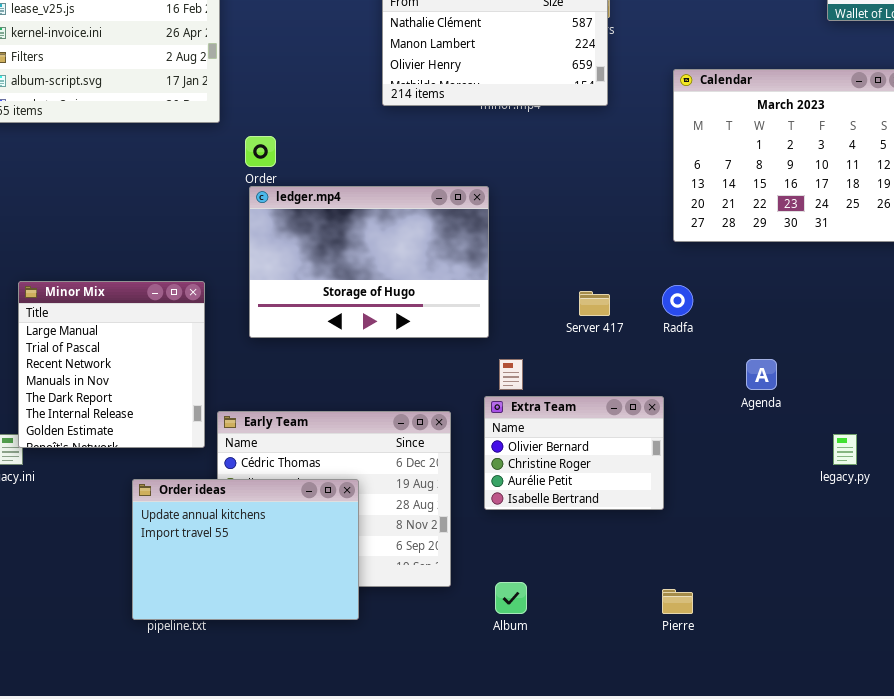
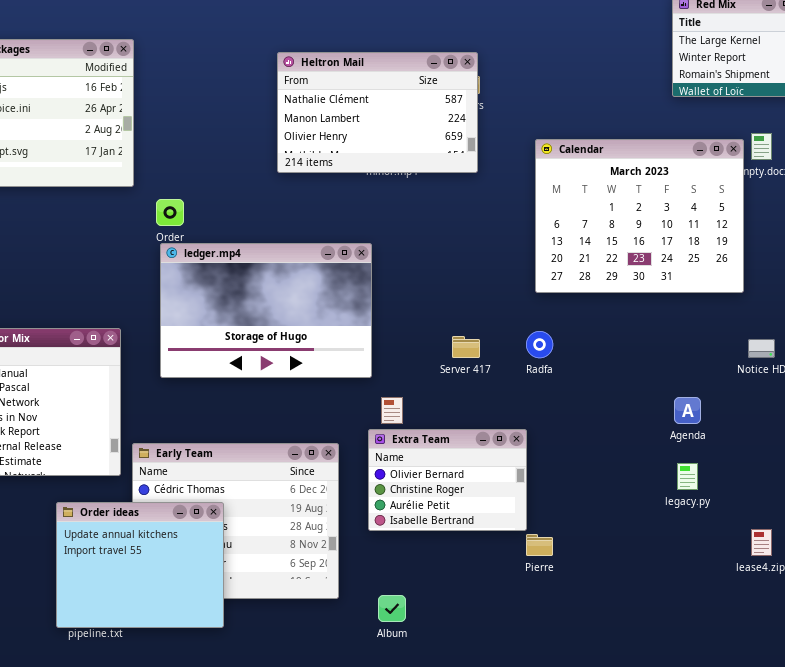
Agenda: [746,359,777,390] -> [674,397,701,424], moved
Order ideas: [132,479,359,620] -> [56,502,224,628], resized
Pierre: [662,589,693,614] -> [526,534,553,556], moved

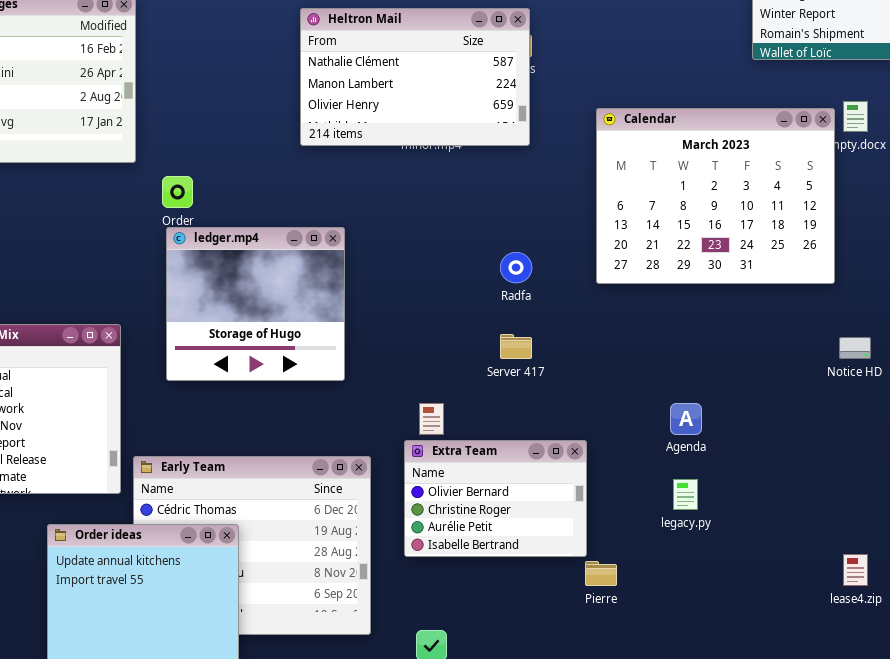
ledger.mp4: [160,243,372,378] -> [166,227,345,381], resized
Radfa: [526,331,553,358] -> [500,252,532,283], moved
Agenda: [674,397,701,424] -> [670,403,702,435], moved
legacy.py: [677,463,698,490] -> [673,479,698,510], moved

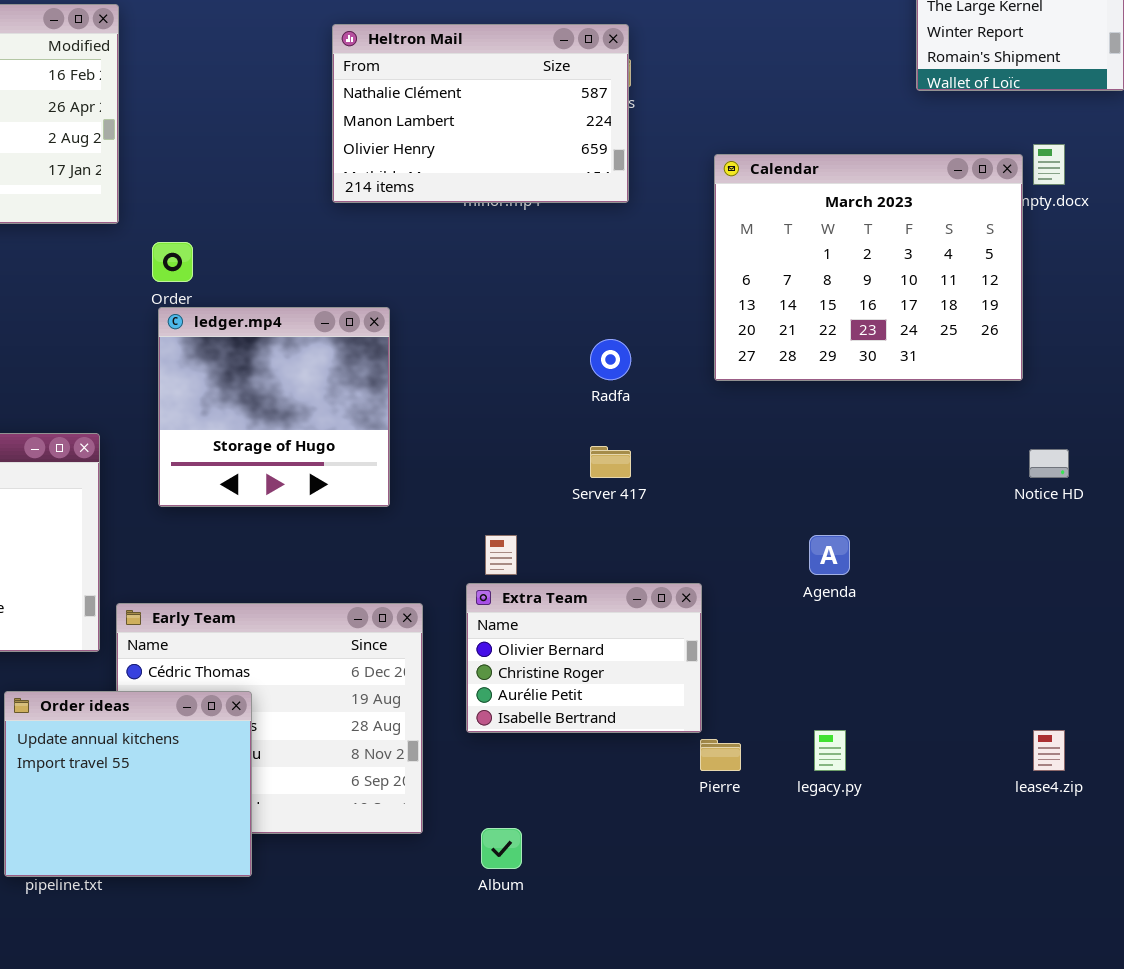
legacy.py: [673,479,698,510] -> [814,730,846,771], moved

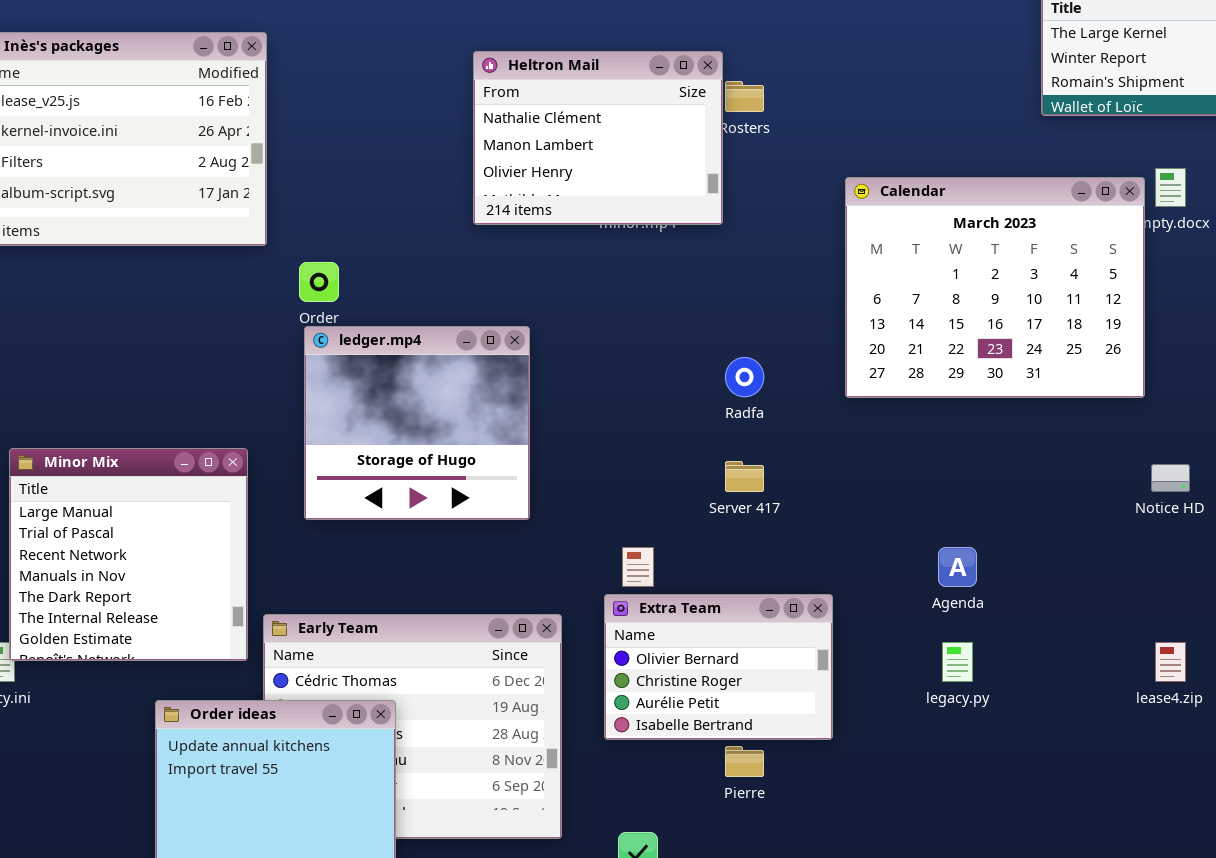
Heltron Mail: [332,24,629,203] -> [473,51,723,225], resized
legacy.py: [814,730,846,771] -> [942,642,973,682], moved
lease4.zip: [1033,730,1065,771] -> [1155,642,1186,682], moved
Pierre: [700,739,741,771] -> [725,746,764,777], moved

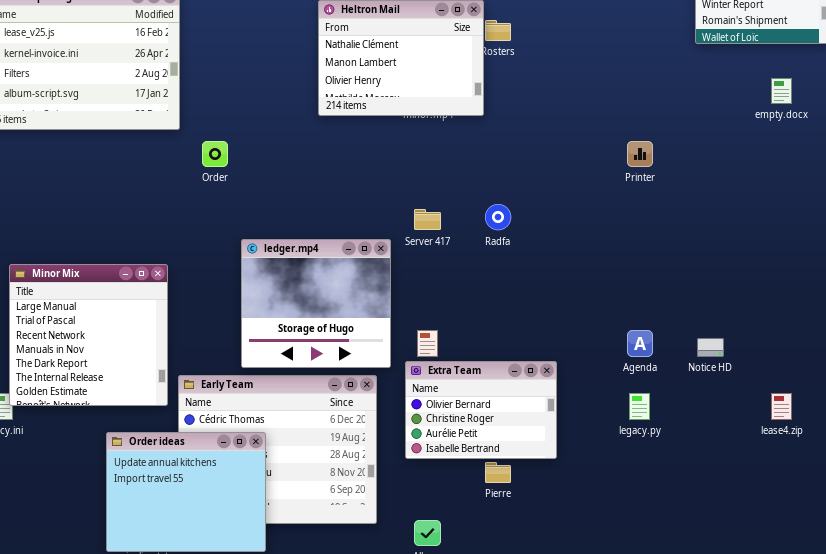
Calendar: [845,177,1145,398] -> none, closed
ledger.mp4: [304,326,530,520] -> [241,239,391,368], moved
Server 417: [725,461,764,492] -> [414,209,441,230], moved
Notice HD: [1151,464,1190,492] -> [697,338,724,357], moved

